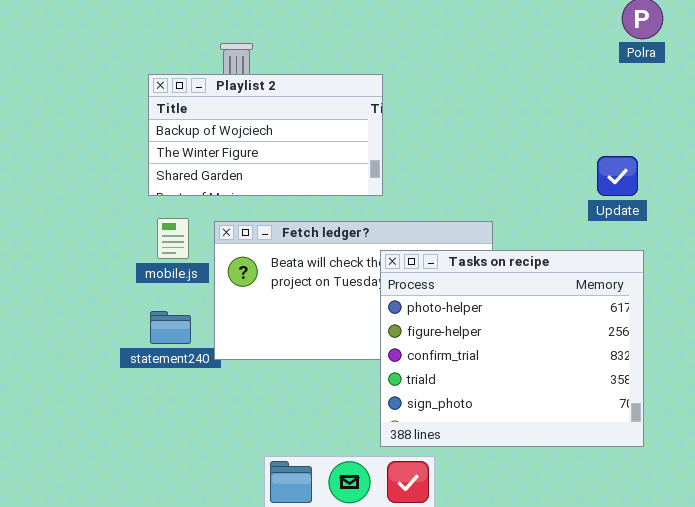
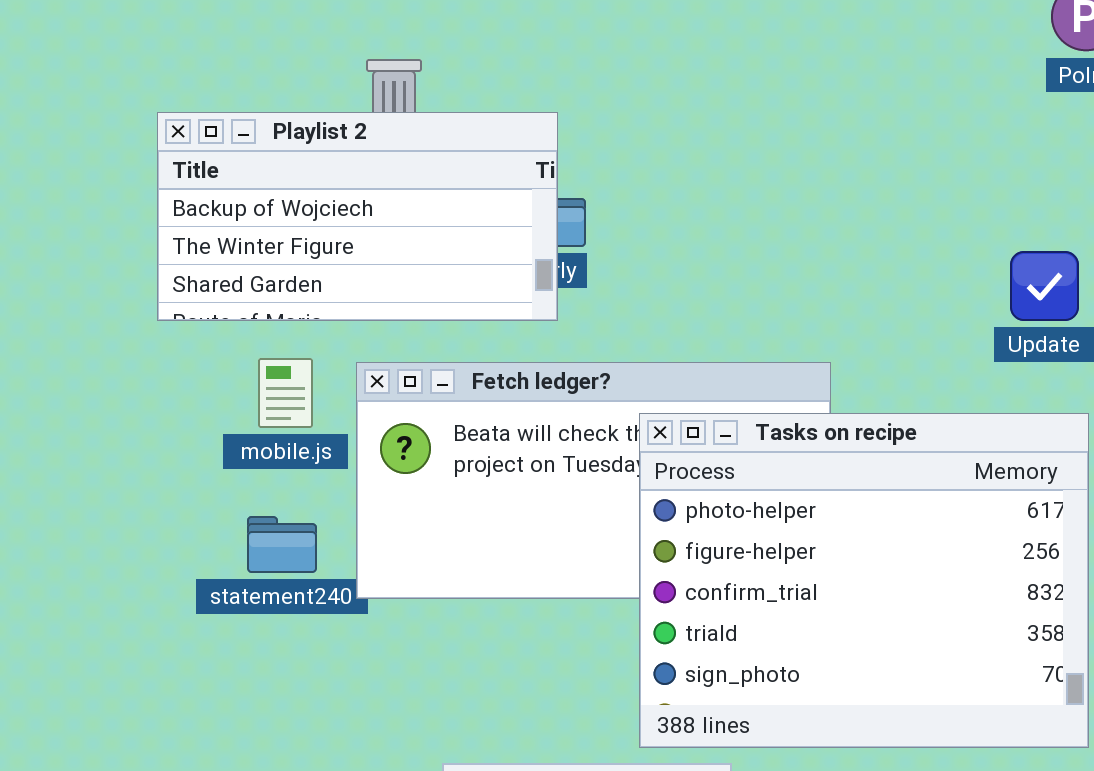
Playlist 2: [148,74,383,196] -> [157,112,558,321], moved

